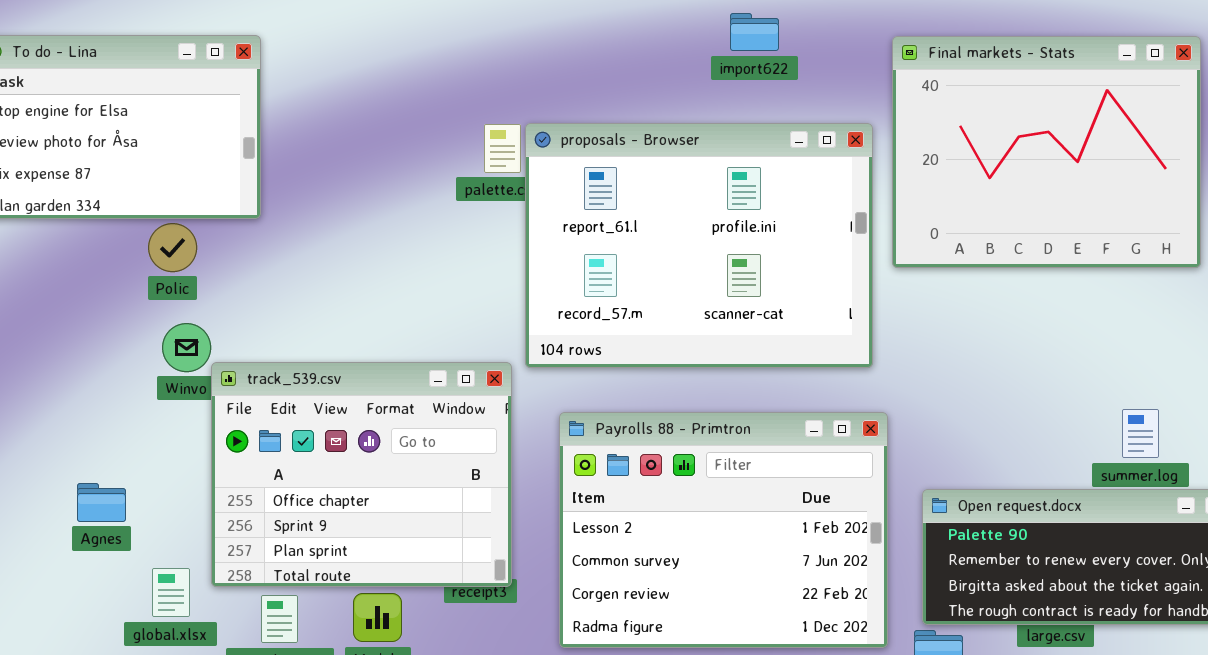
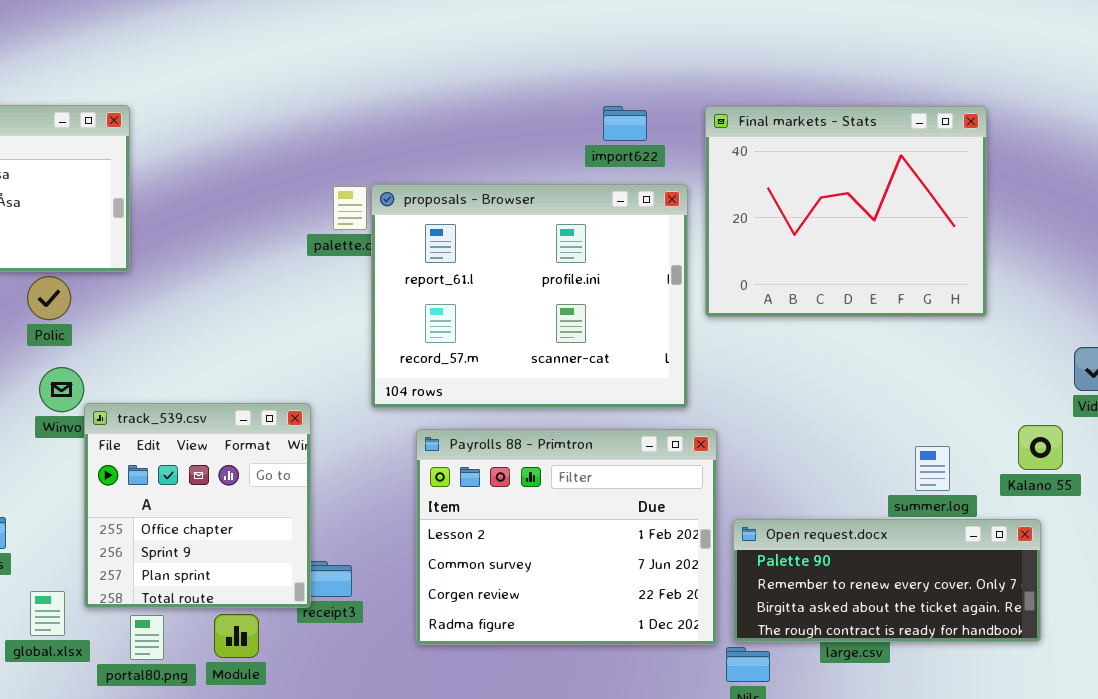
import622: [730,13,779,51] -> [603,106,647,141], moved
track_539.csv: [211,362,512,587] -> [84,403,311,608], resized
Payrolls 88 - Primtron: [559,412,888,648] -> [416,429,717,645], moved

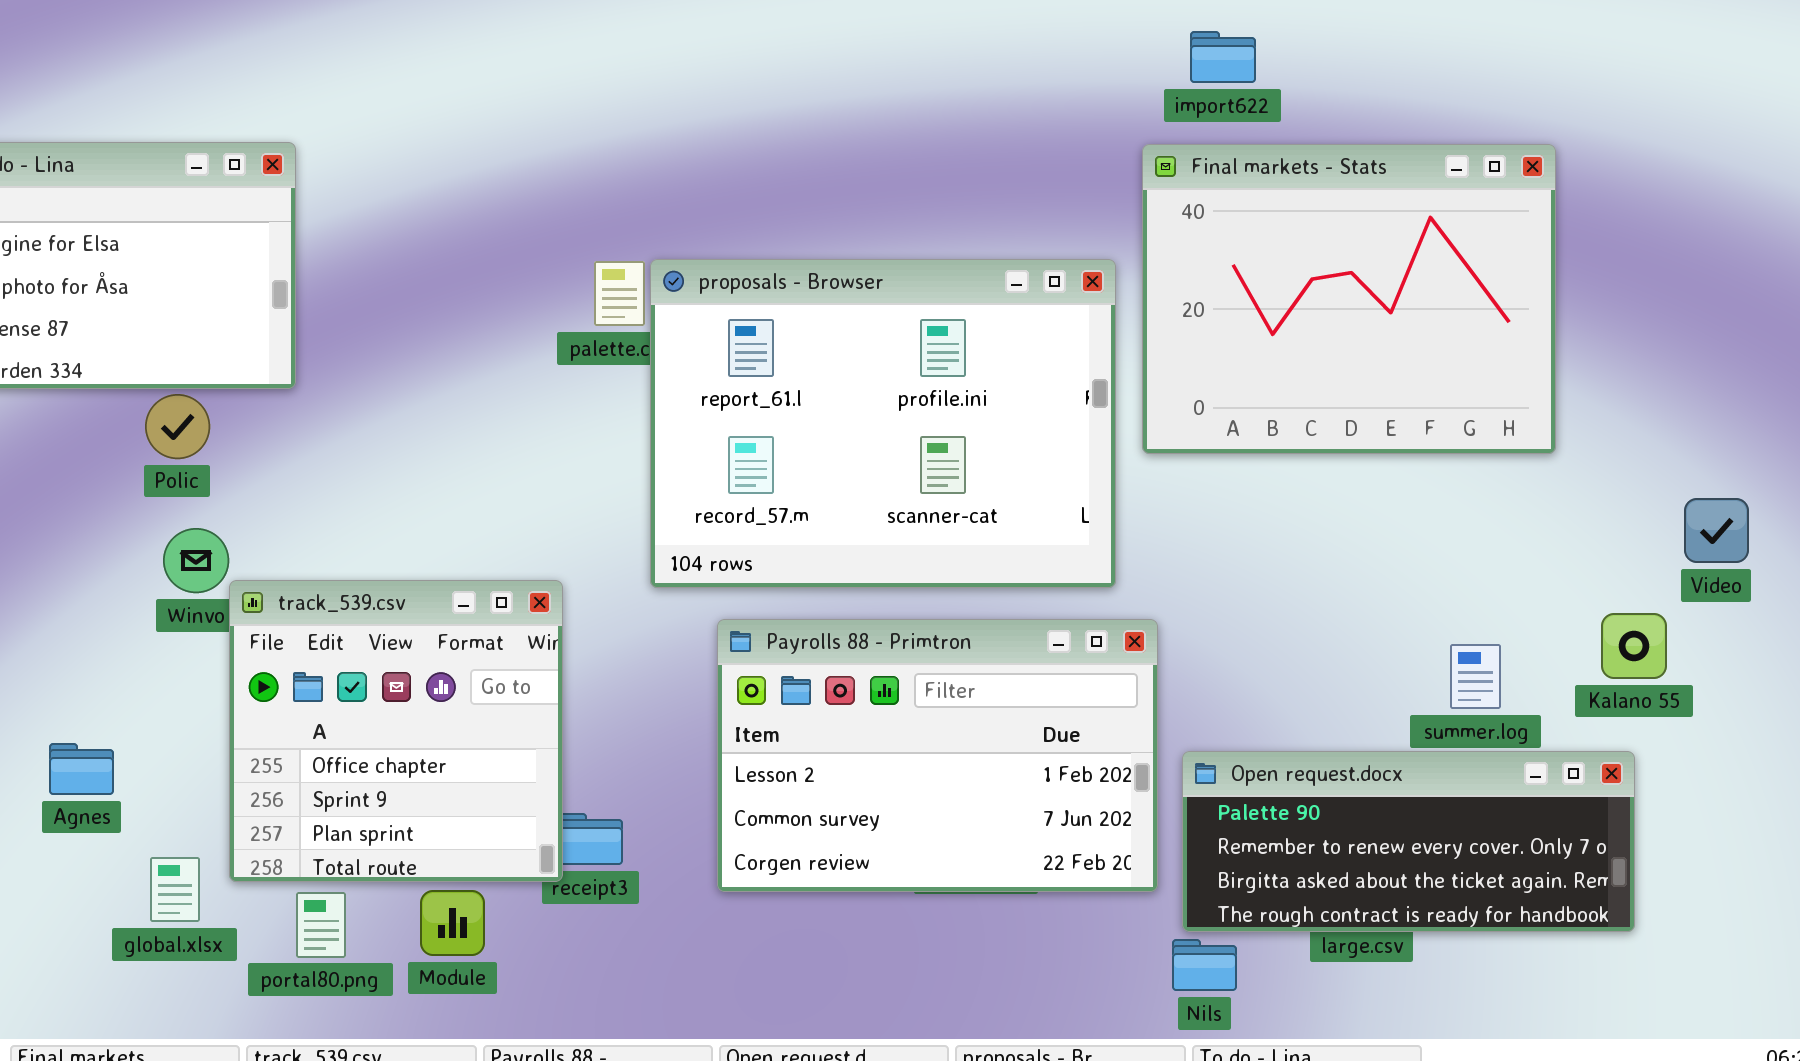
import622: [603,106,647,141] -> [1190,31,1256,83], moved
Payrolls 88 - Primtron: [416,429,717,645] -> [717,619,1158,892], resized

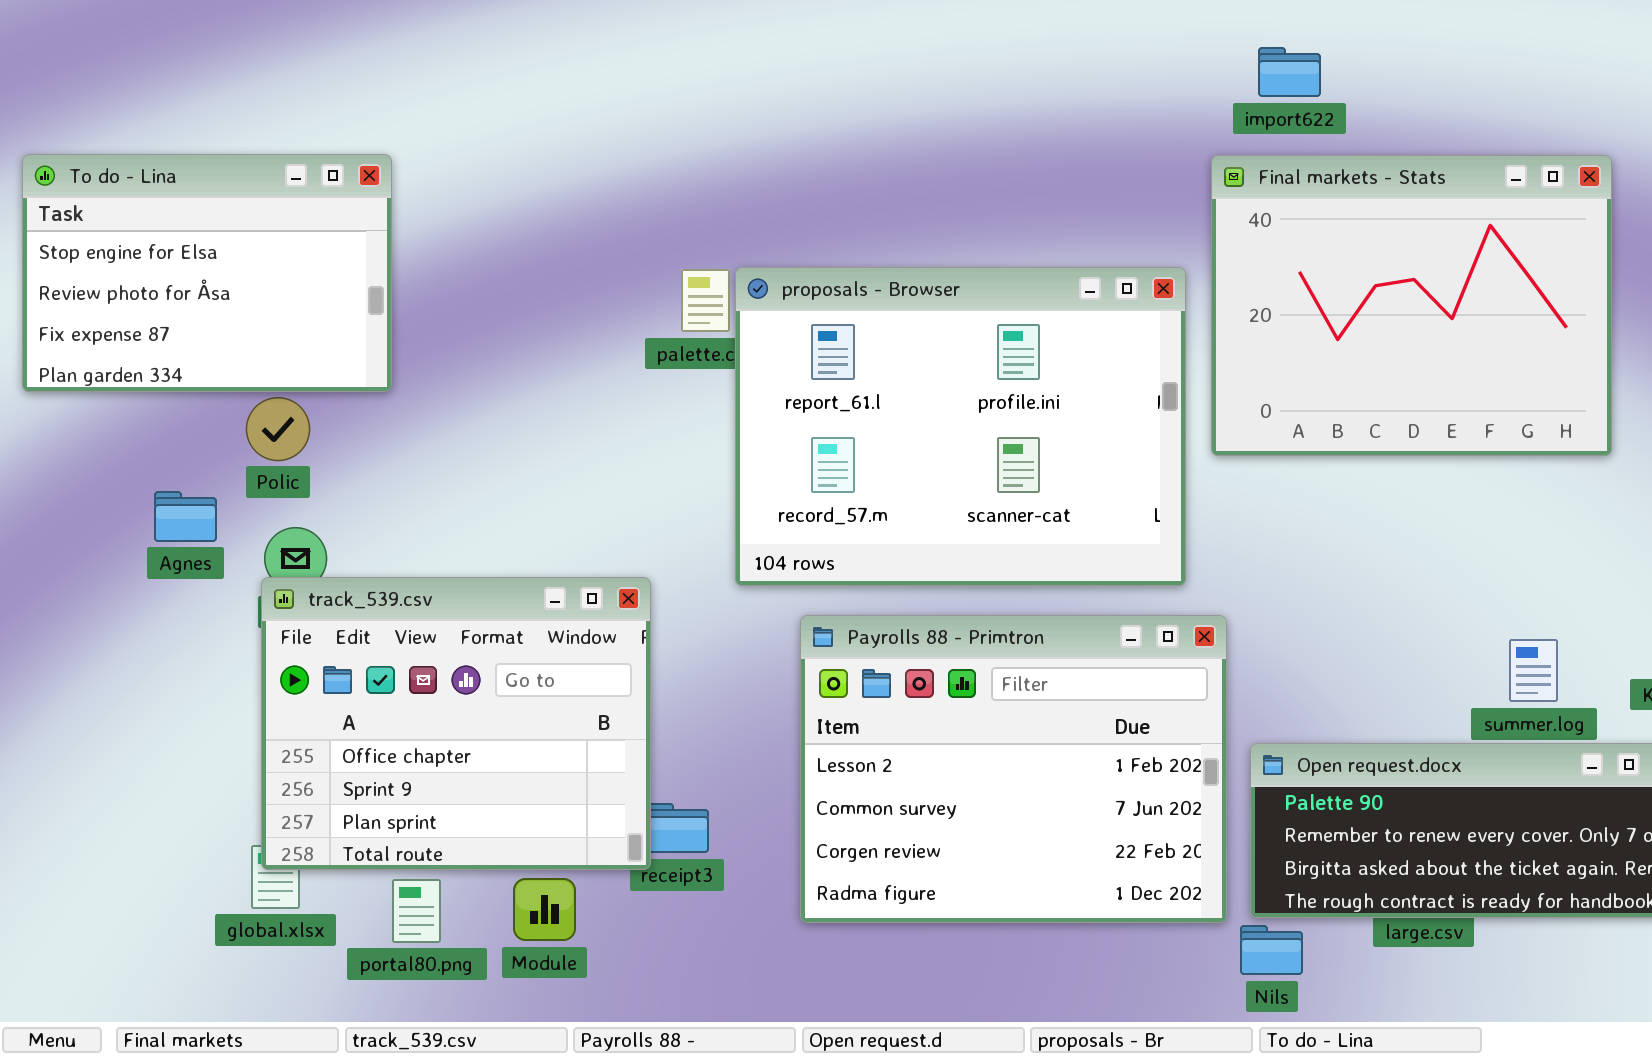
track_539.csv: [229,580,563,882] -> [261,577,651,870], resized
Payrolls 88 - Primtron: [717,619,1158,892] -> [800,615,1227,923], resized
Agnes: [49,743,114,795] -> [154,491,217,542], moved

